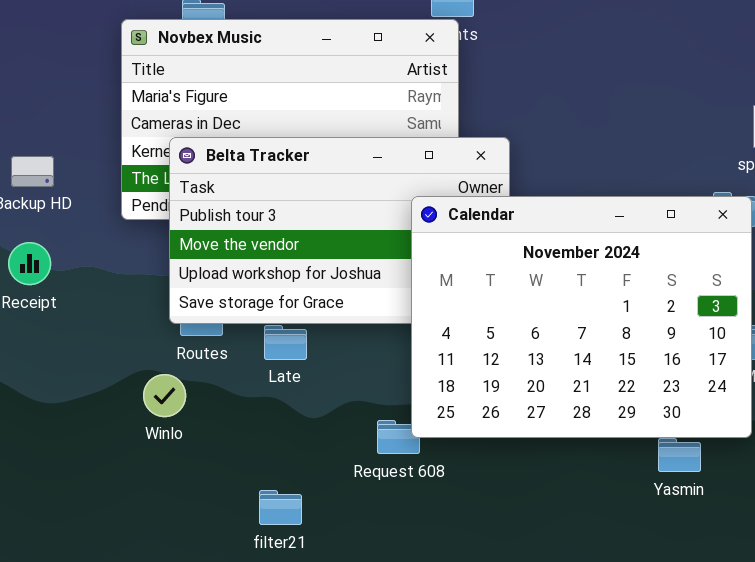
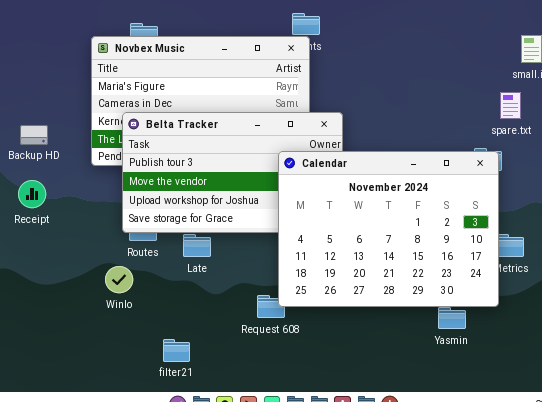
filter21: [259,490,302,525] -> [163,339,190,362], moved

